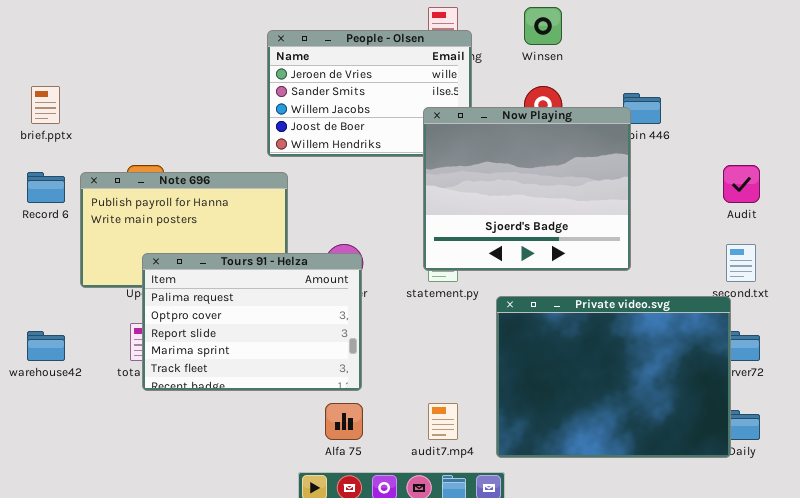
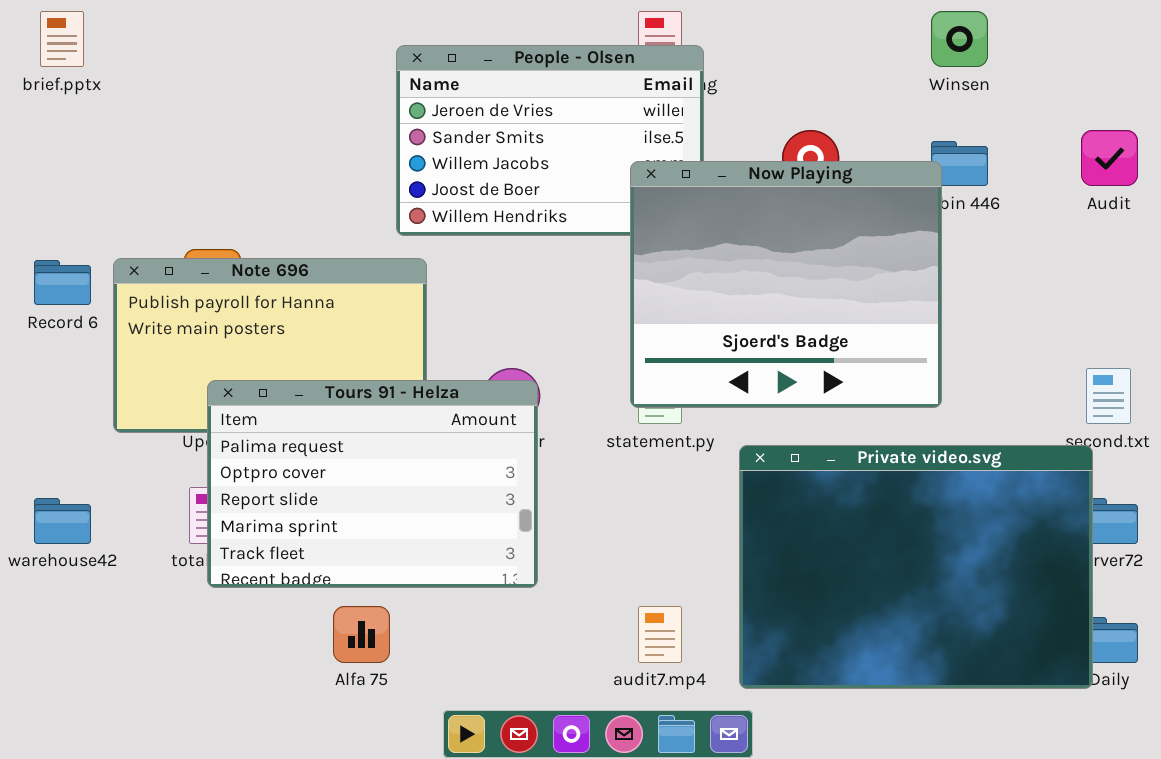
Winsen: [524,7,562,45] -> [931,11,988,67], moved
brief.pptx: [31,86,60,124] -> [40,11,84,67], moved
Audit: [723,165,760,203] -> [1081,130,1138,186], moved
Alfa 75: [325,403,363,440] -> [333,606,390,663], moved

